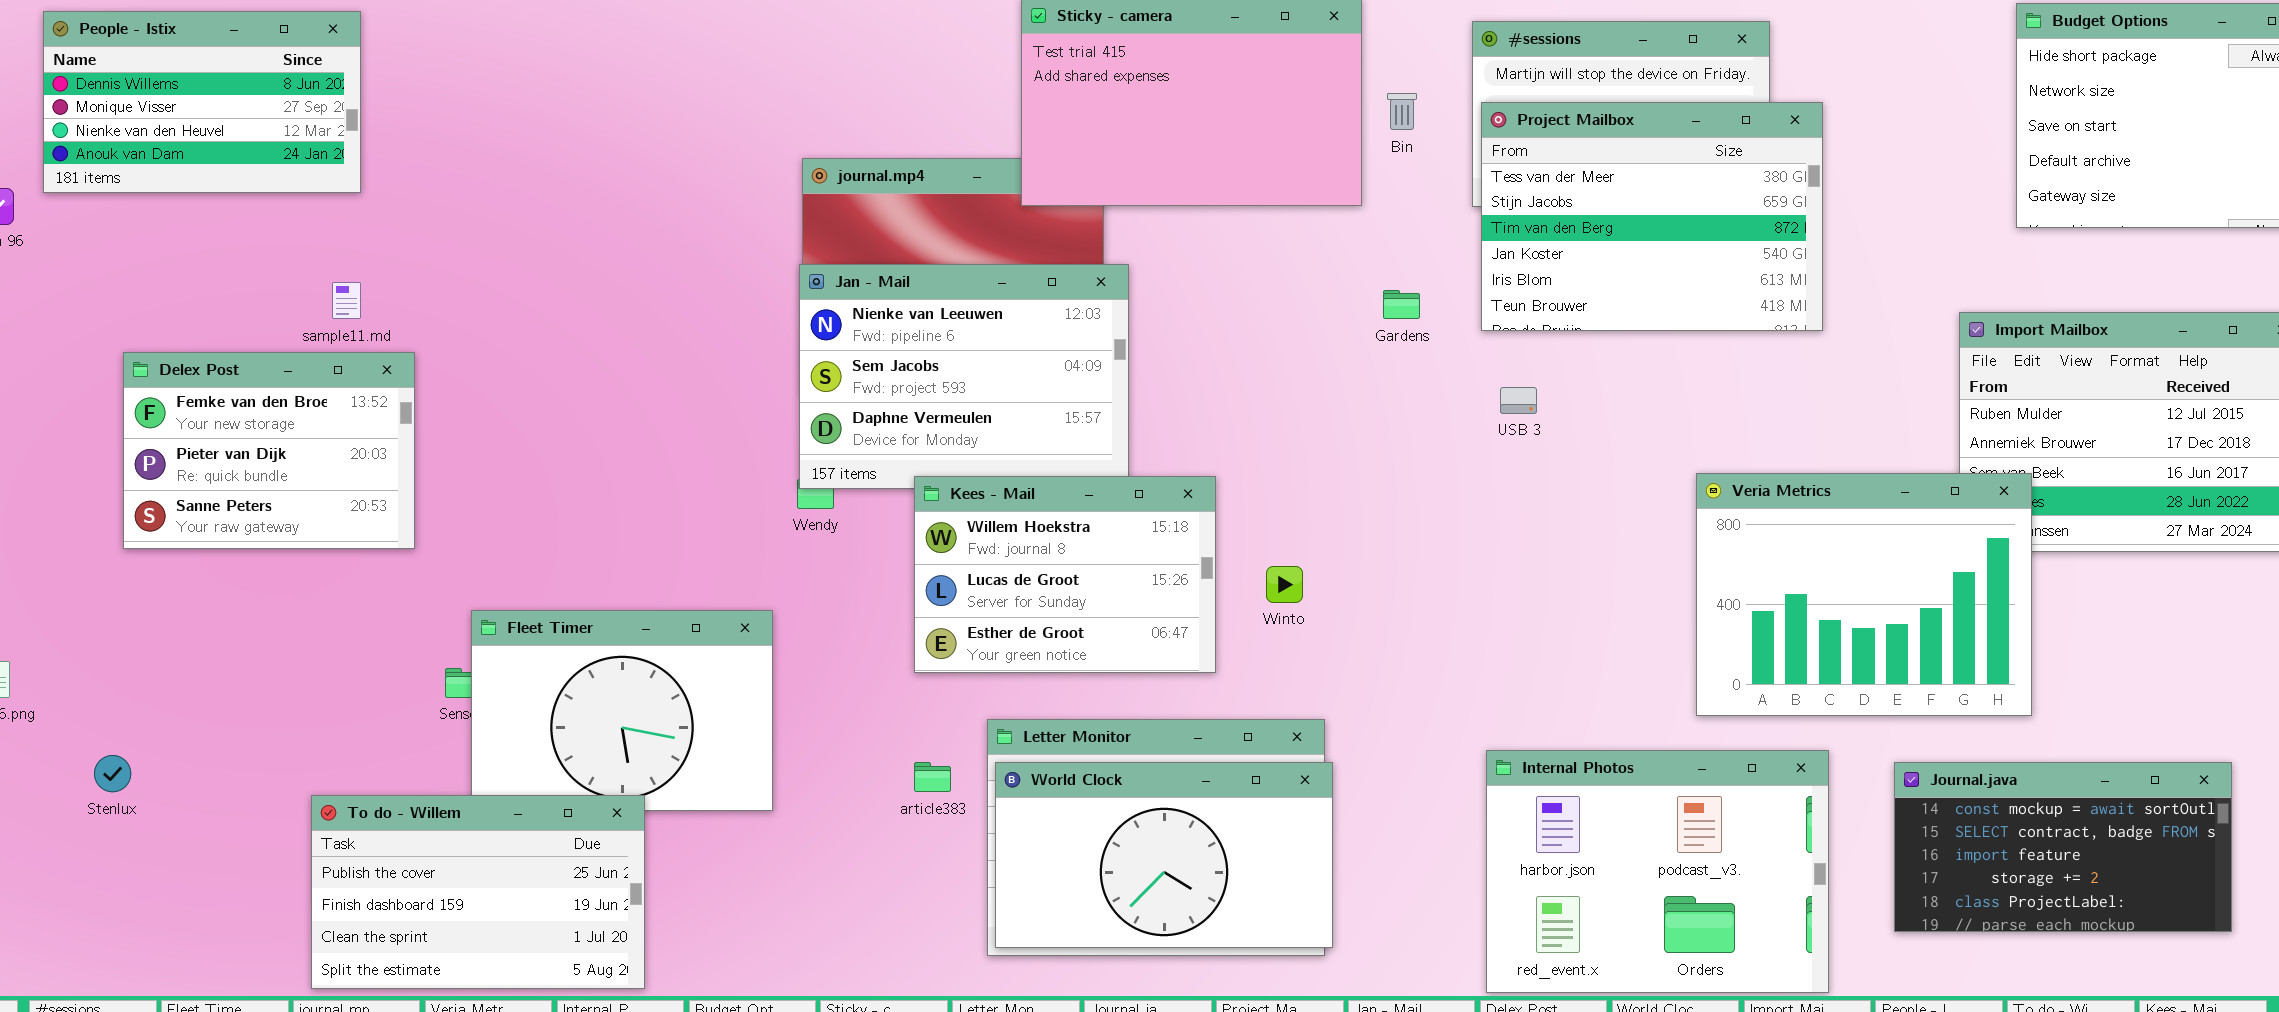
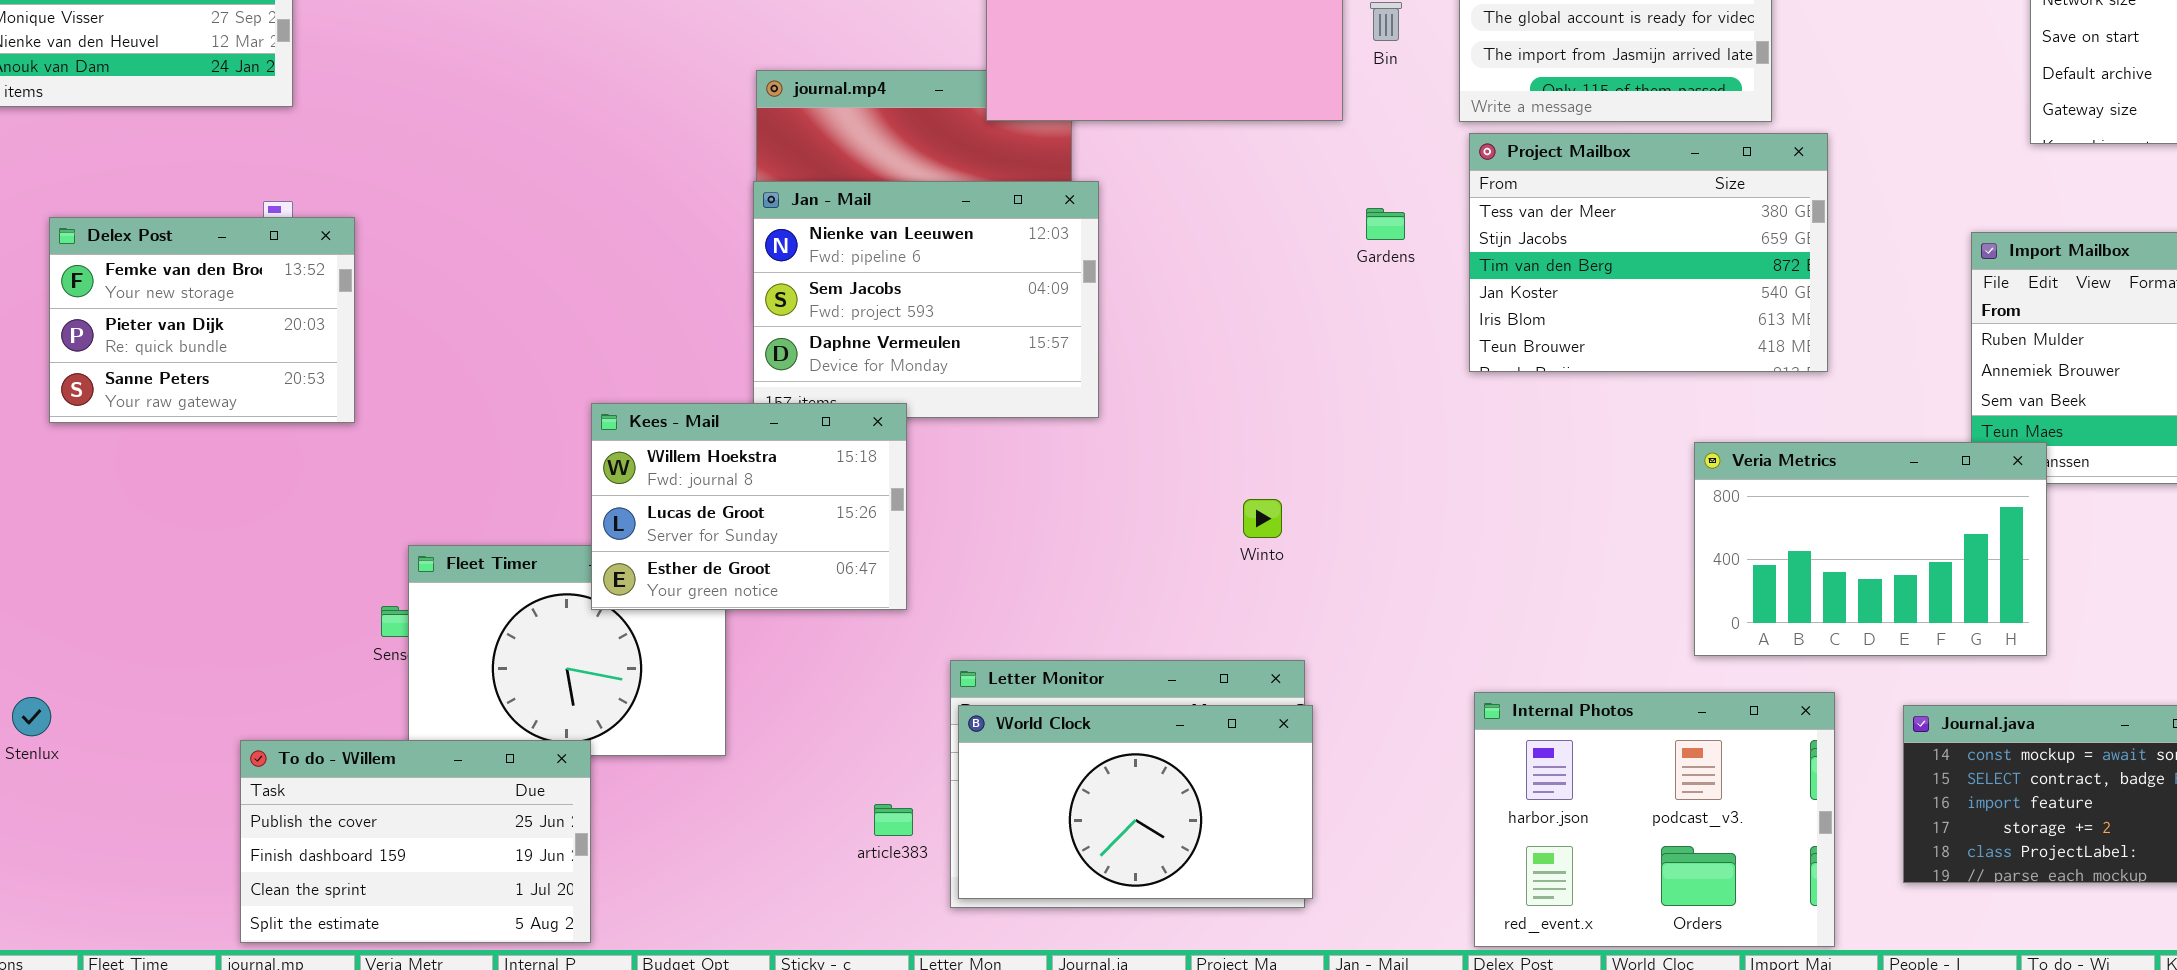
Project Mailbox: [1481,102,1823,331] -> [1469,133,1828,372], moved
Delex Post: [123,352,415,549] -> [49,217,355,423], moved
Veria Metrics: [1696,473,2032,716] -> [1694,442,2047,656], resized
Kees - Mail: [914,476,1216,673] -> [591,403,907,610], moved
article383: [914,762,951,792] -> [874,804,913,836], moved

